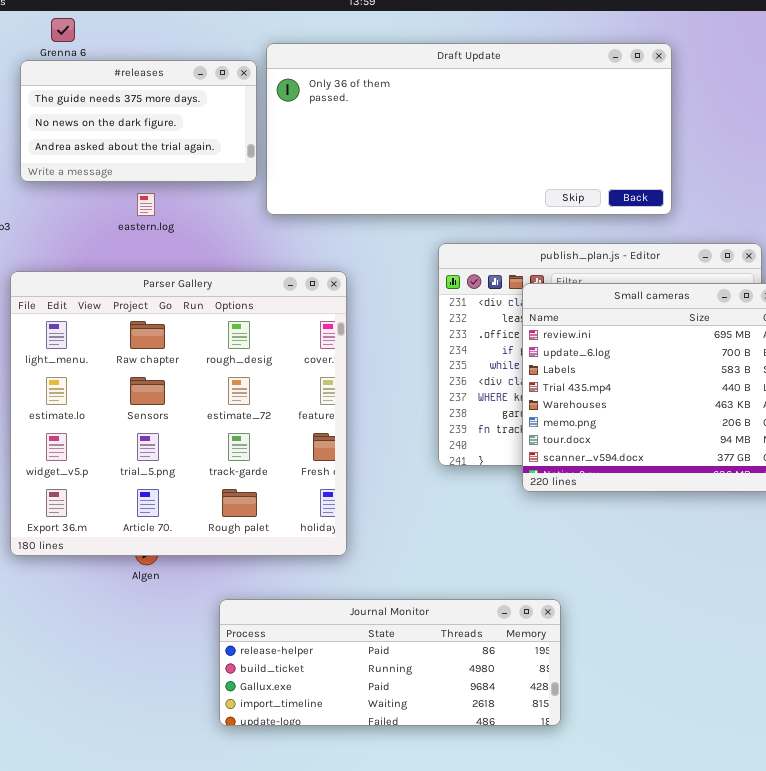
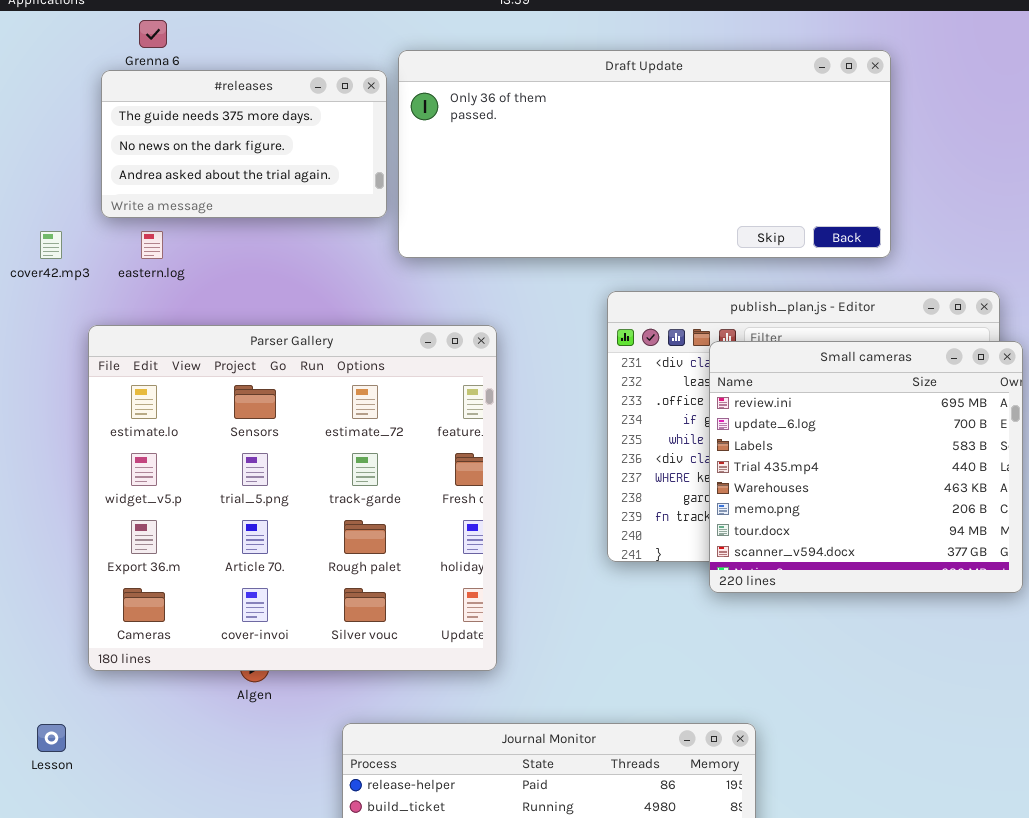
eastern.log: [137,193,155,216] -> [141,231,163,259], moved
Parser Gallery: [10,271,347,556] -> [88,325,497,671], scrolled down 1 row

